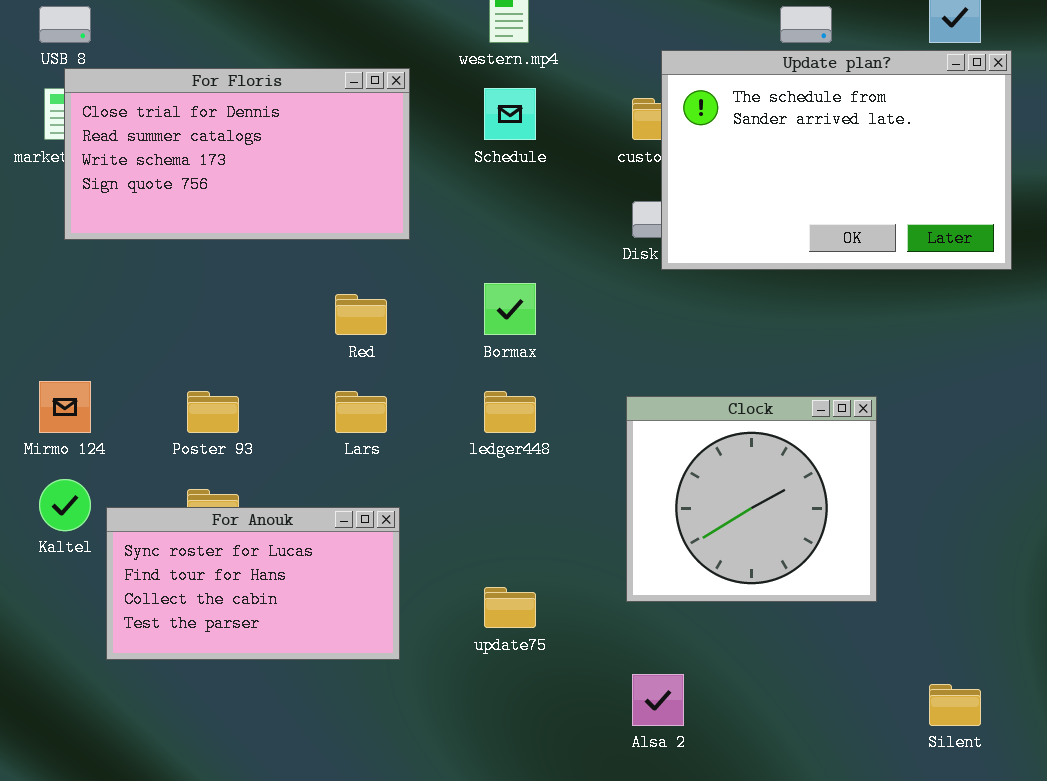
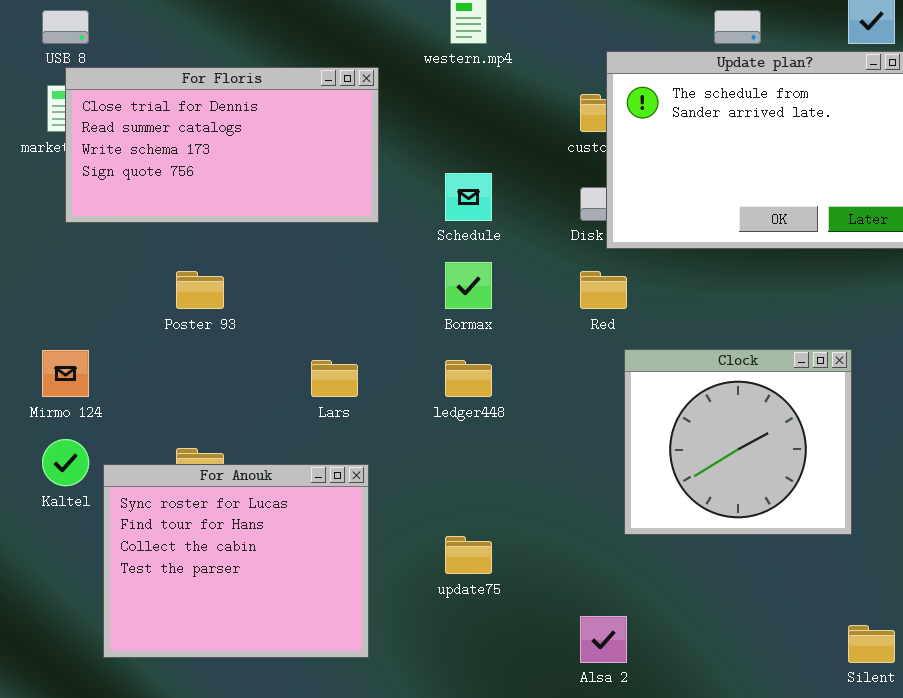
Schedule: [484,88,536,140] -> [445,173,492,221], moved
Red: [335,294,387,335] -> [580,271,627,309], moved
Poster 93: [187,391,239,433] -> [176,271,224,309], moved
Clock: [626,396,877,602] -> [624,349,852,535], moved
For Anouk: [106,507,400,660] -> [103,464,369,658], resized

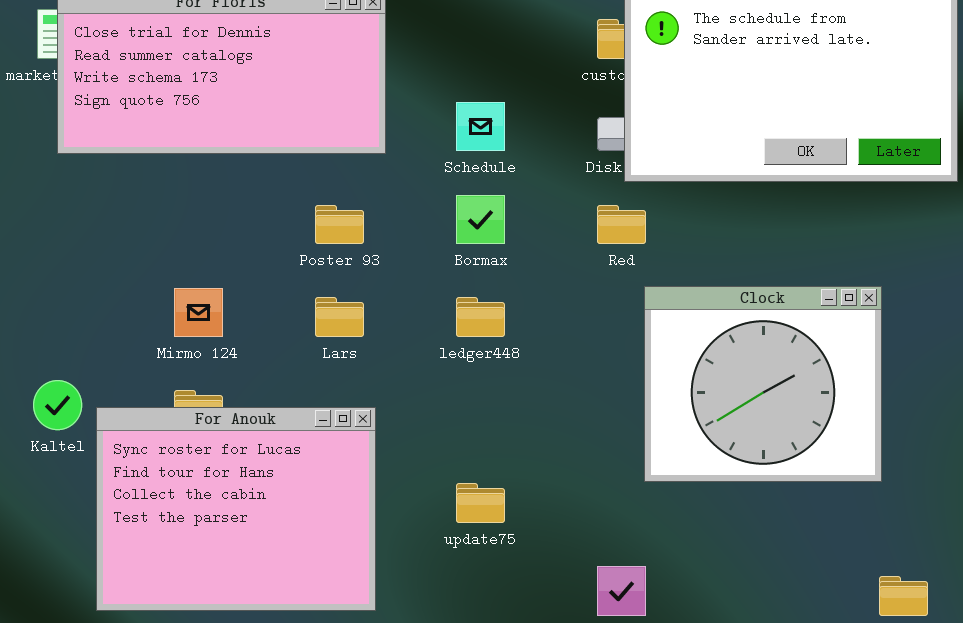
Poster 93: [176,271,224,309] -> [315,205,364,244], moved
Mirmo 124: [42,350,89,397] -> [174,288,223,337], moved

